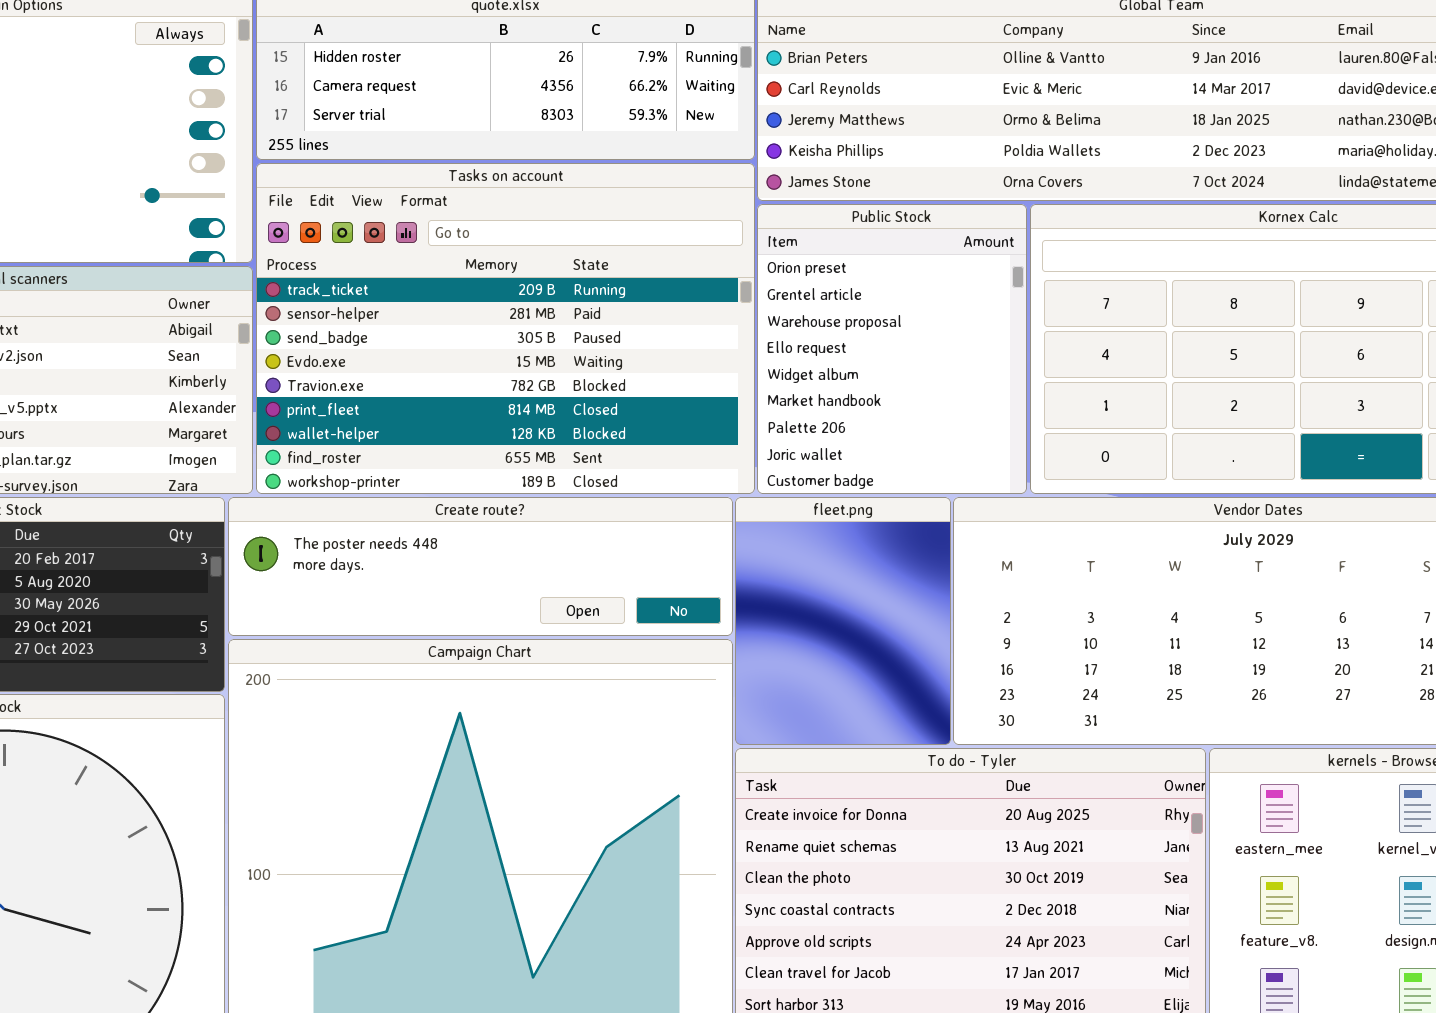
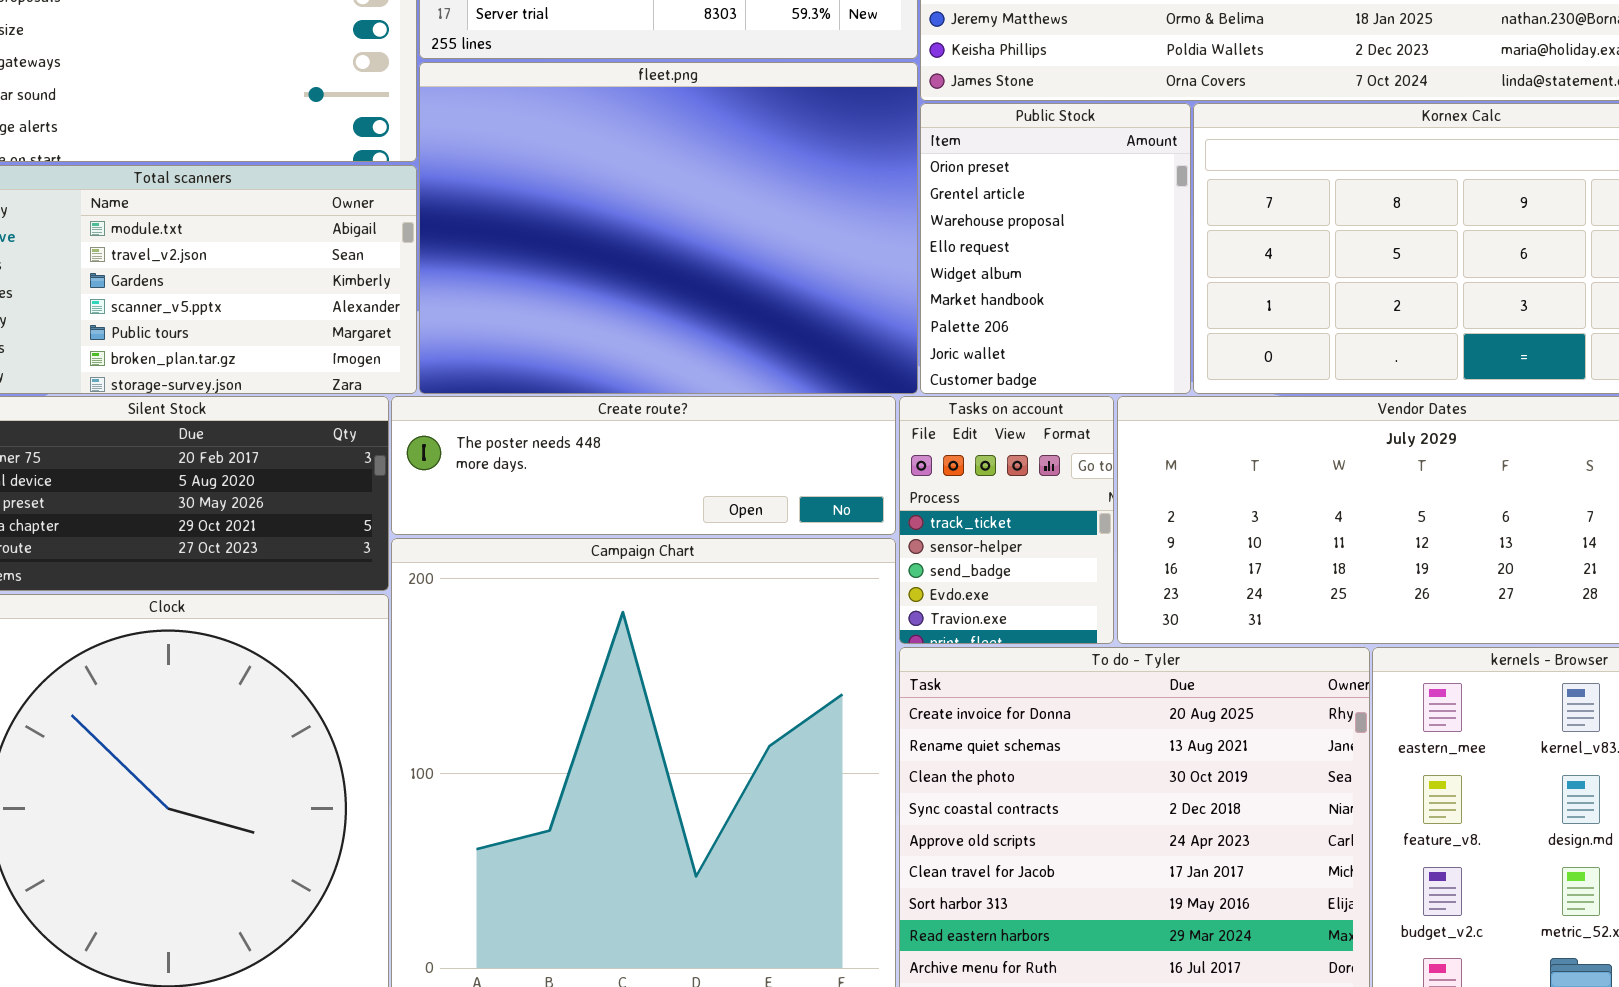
Tasks on account: [256,163,755,494] -> [899,396,1114,644], moved, resized
fleet.png: [735,497,951,745] -> [419,62,918,394], moved, resized

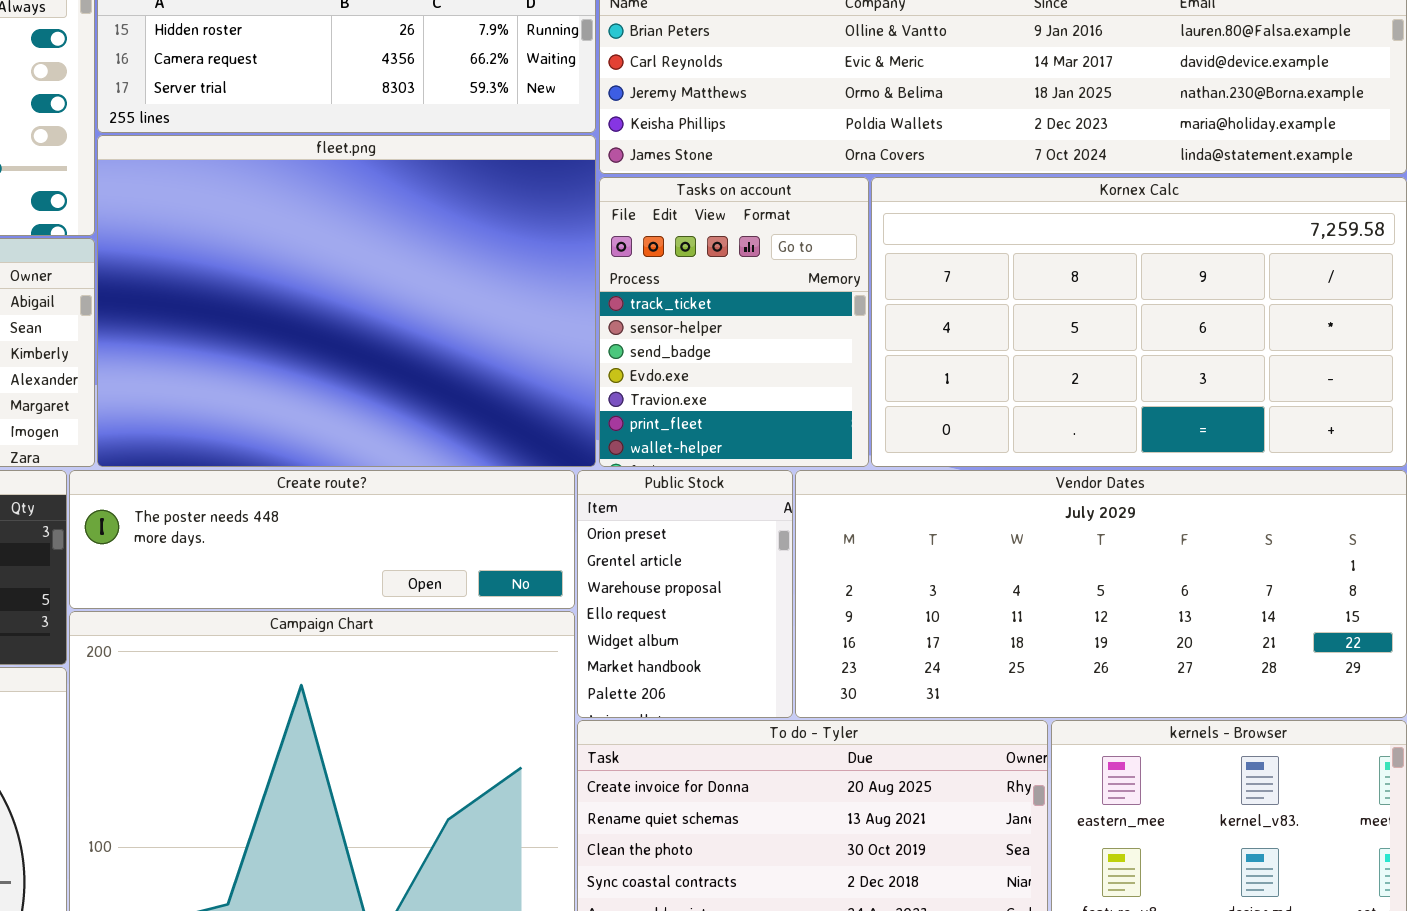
Public Stock: [920,103,1191,394] -> [577,470,793,718], moved, resized
Tasks on account: [899,396,1114,644] -> [599,177,869,467], moved, resized

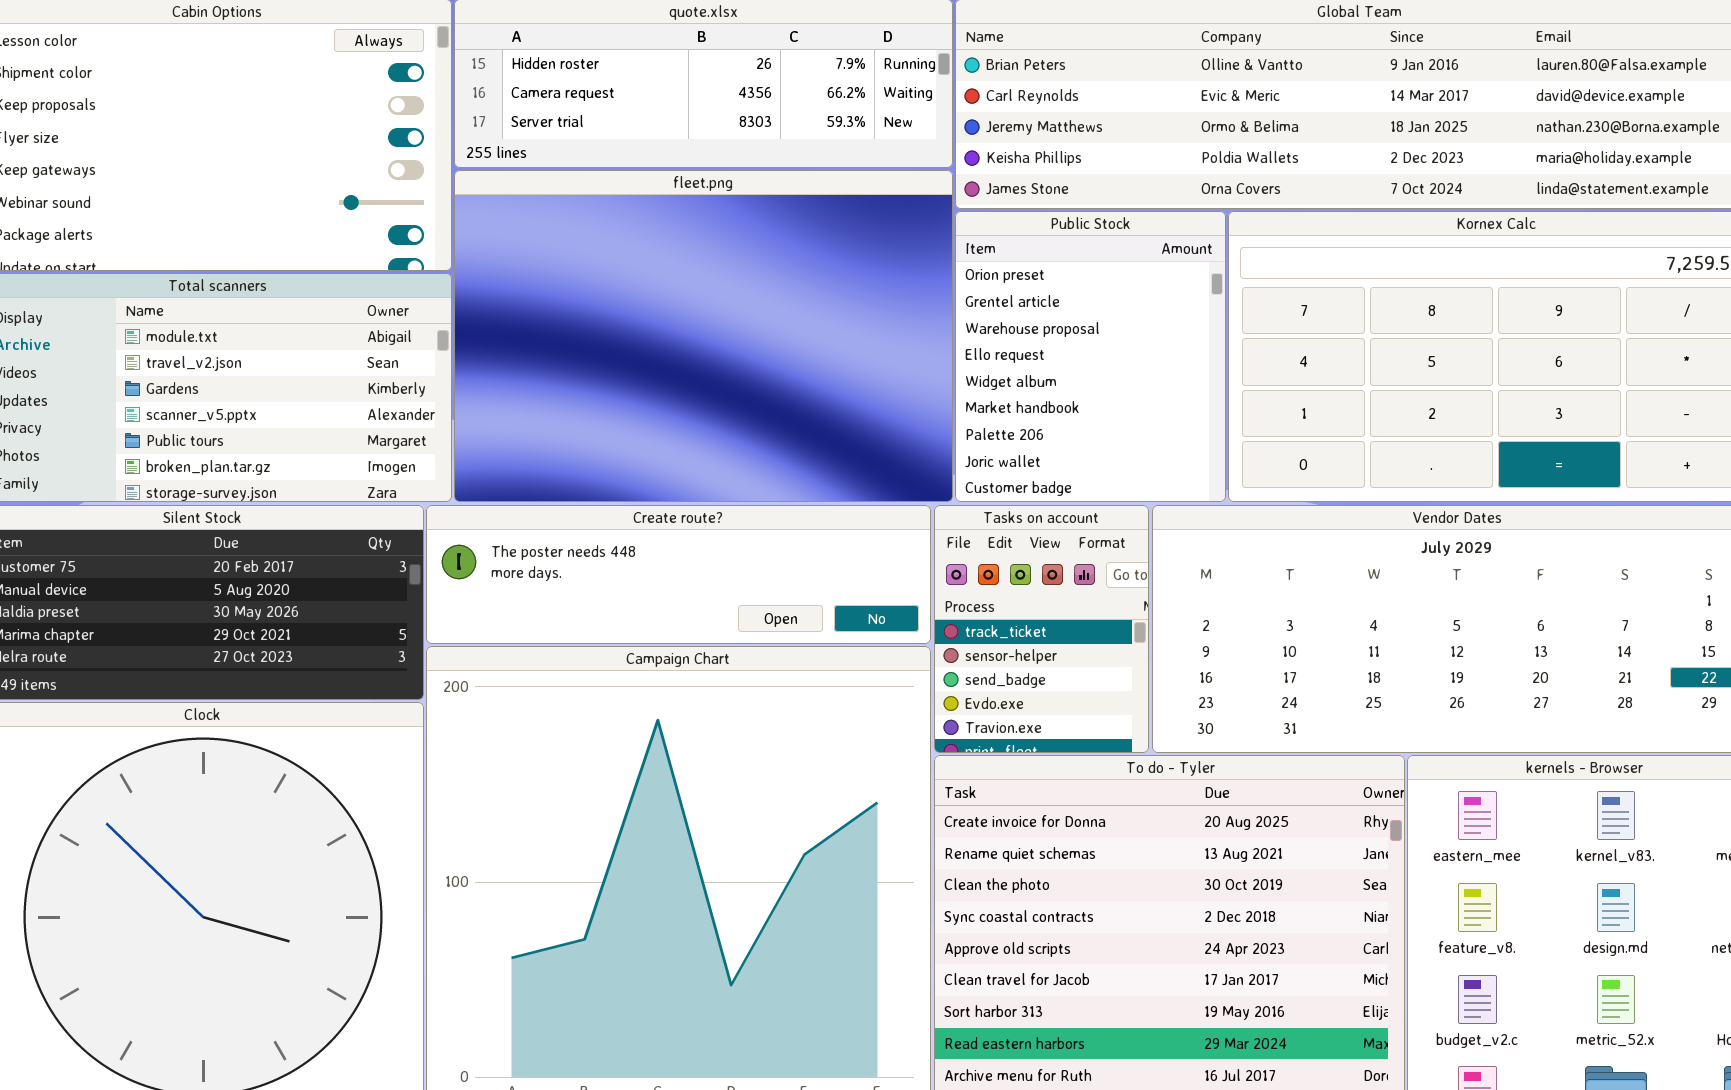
Tasks on account: [599,177,869,467] -> [934,505,1149,753], moved, resized
Public Stock: [577,470,793,718] -> [955,211,1226,502], moved, resized

